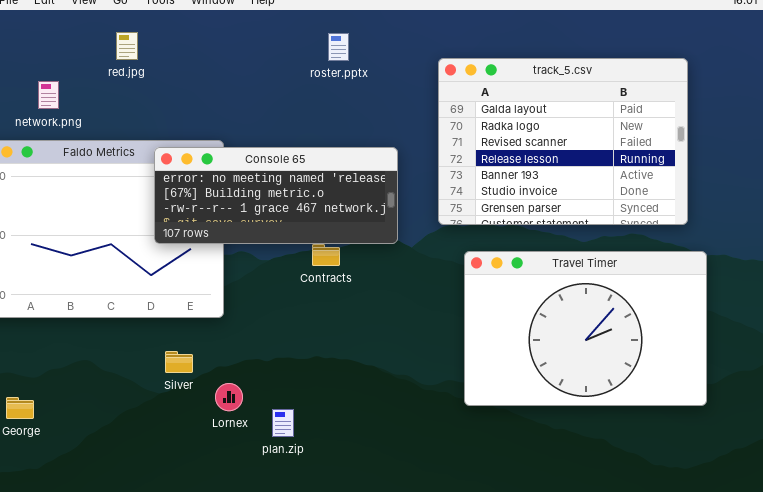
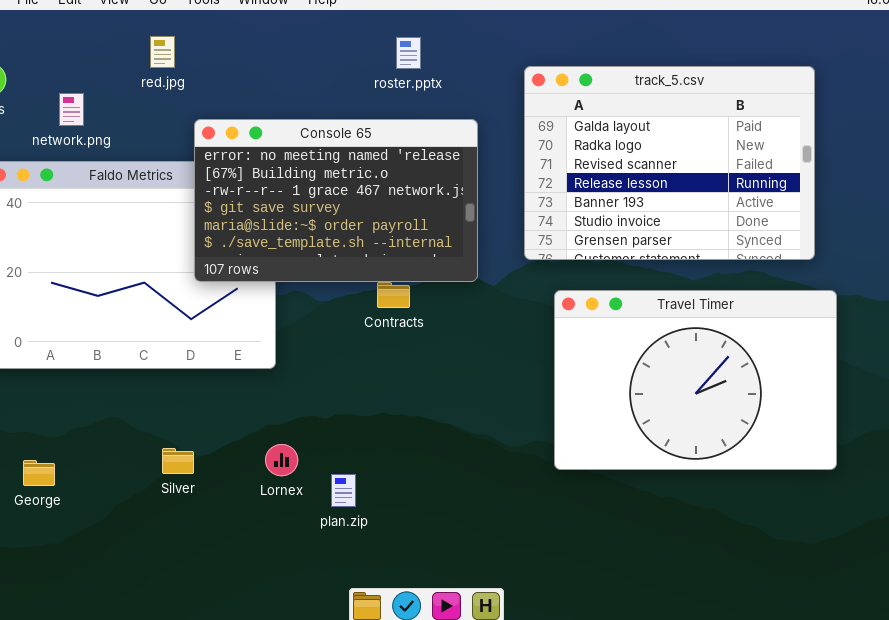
Console 65: [154,147,398,244] -> [194,119,478,282], resized
Silver: [165,351,193,373] -> [162,448,194,474], moved

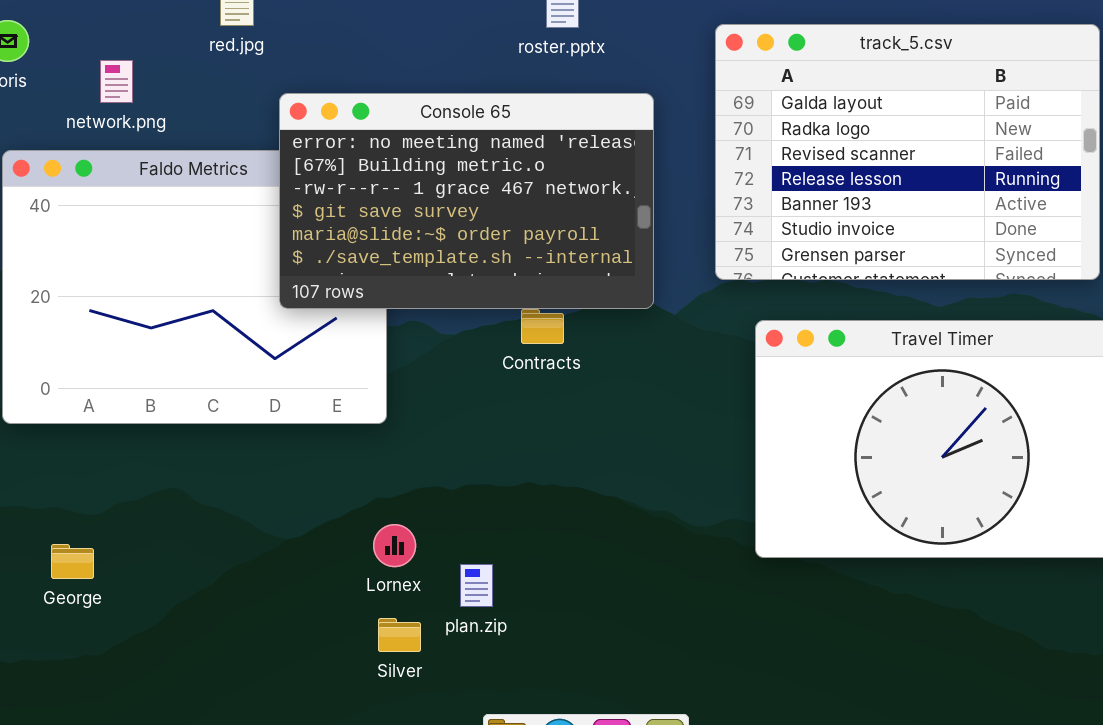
Silver: [162,448,194,474] -> [378,618,421,652], moved

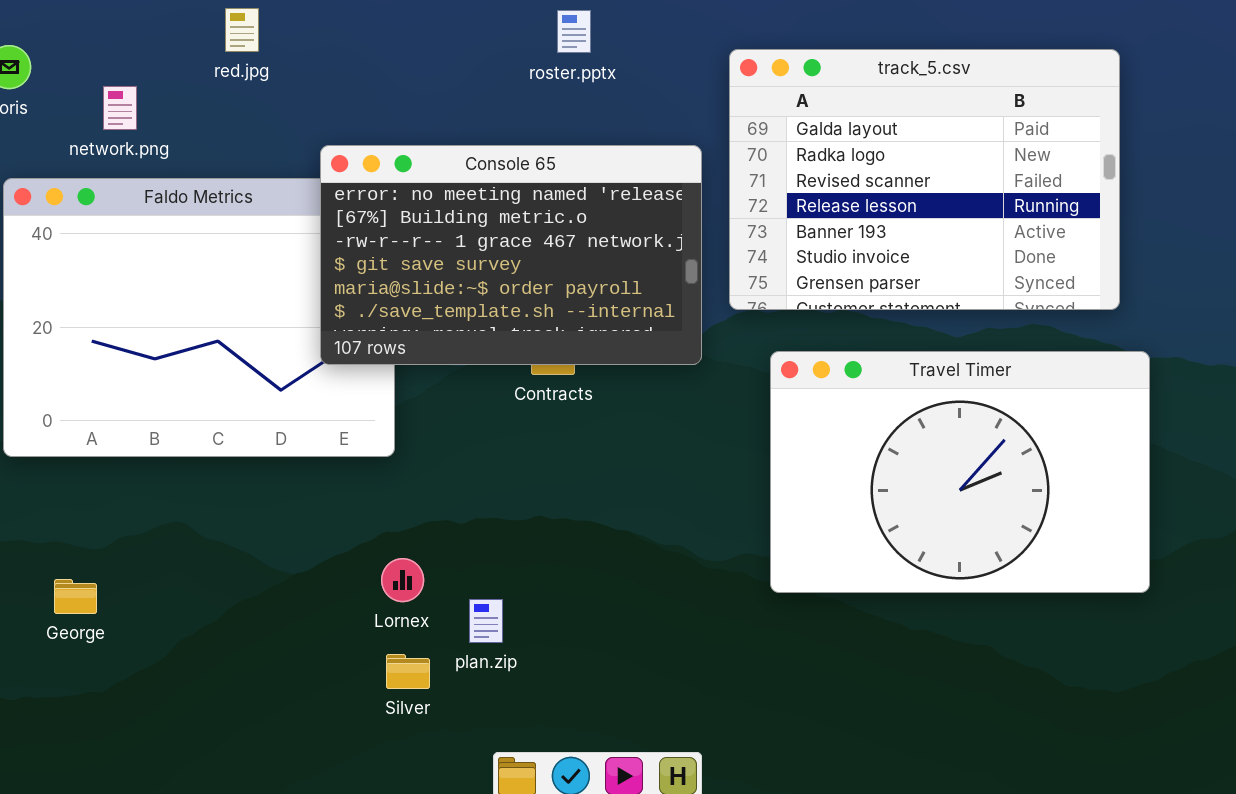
Console 65: [279,93,654,309] -> [320,145,702,365], moved

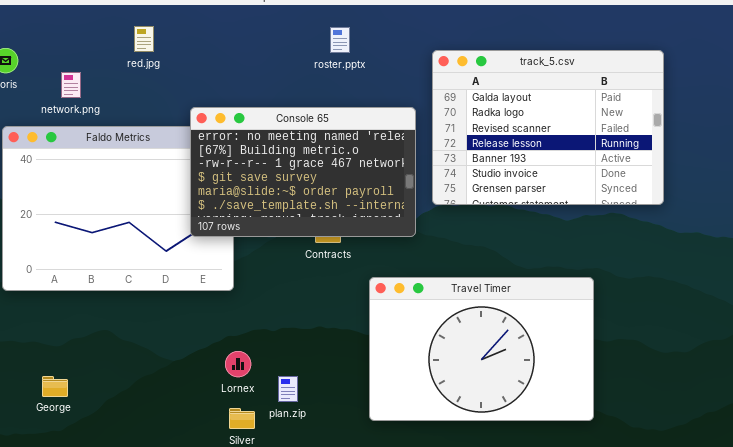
Travel Timer: [770,351,1150,593] -> [369,277,594,421], moved
George: [54,579,97,614] -> [42,376,68,397], moved

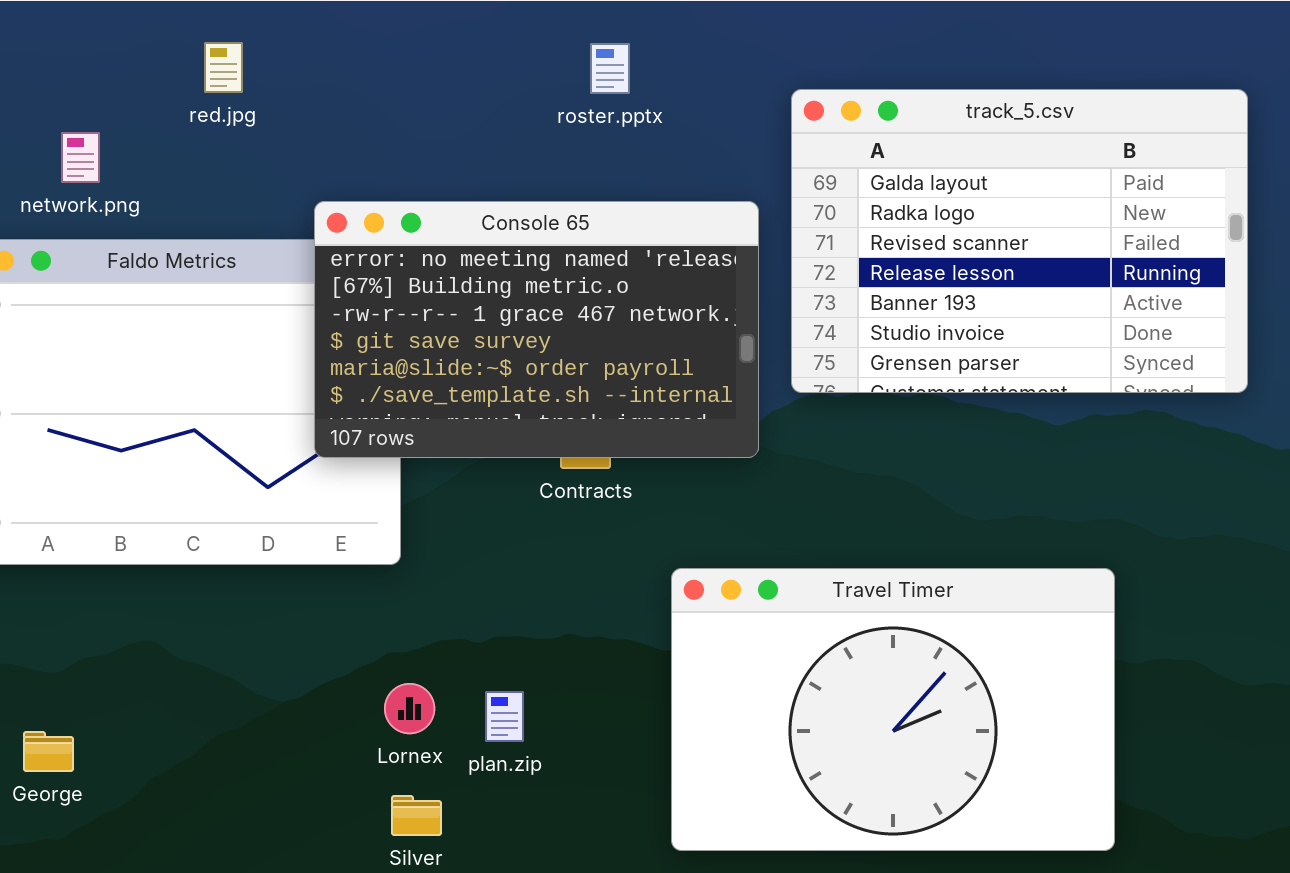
Travel Timer: [369,277,594,421] -> [671,568,1115,851], moved
plan.zip: [278,376,298,402] -> [485,691,524,742], moved

